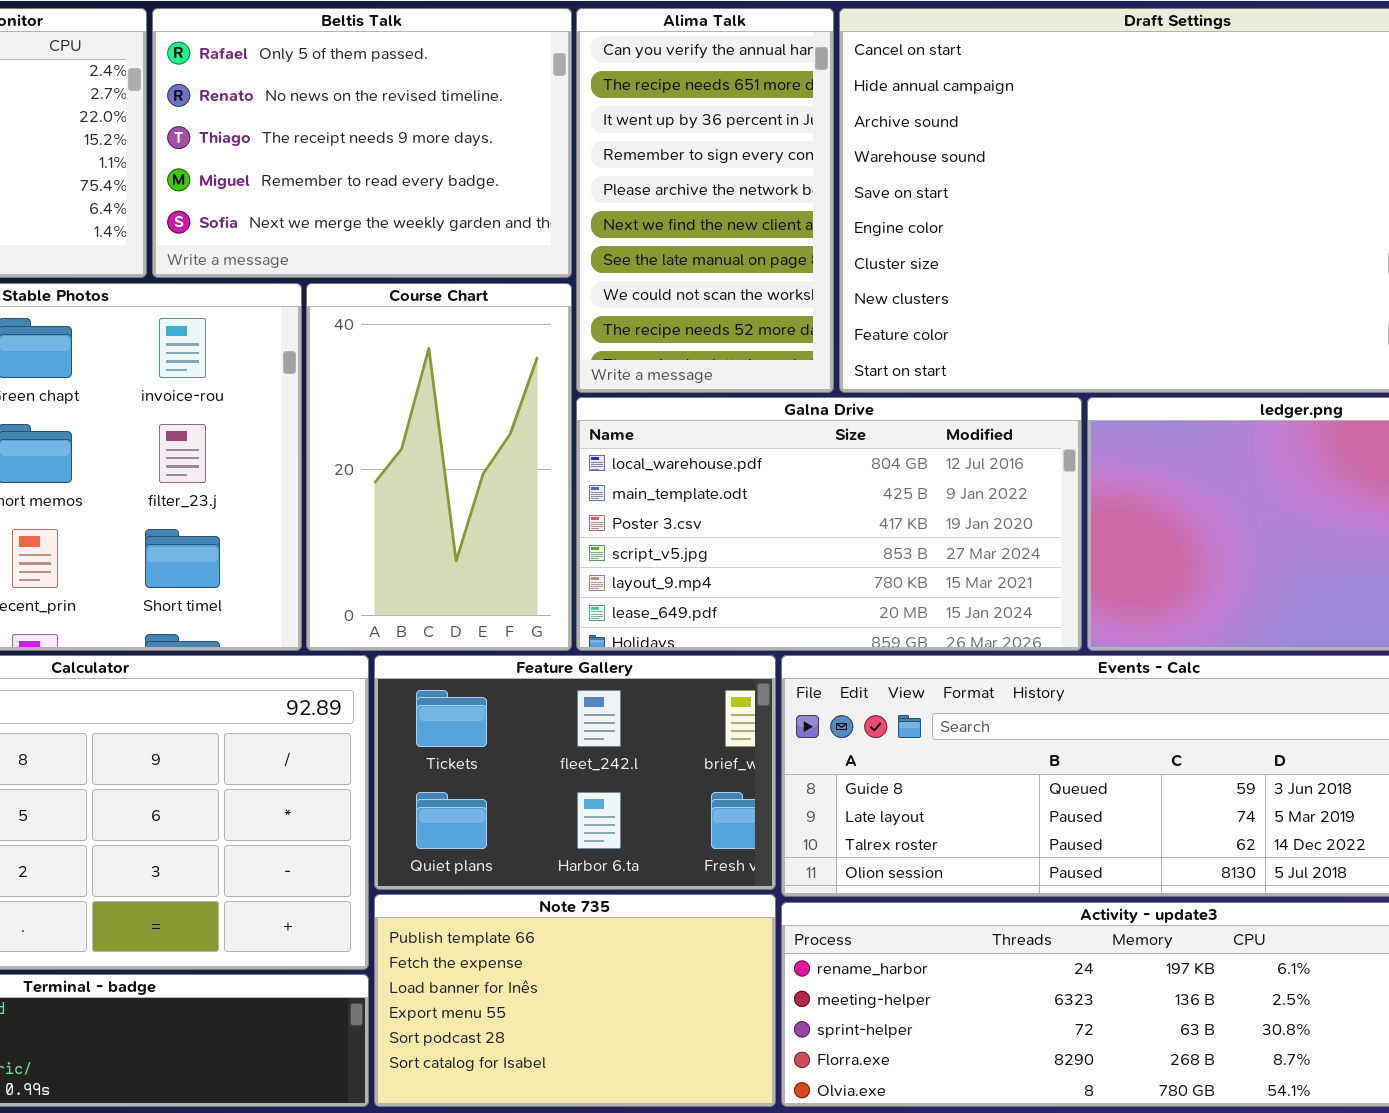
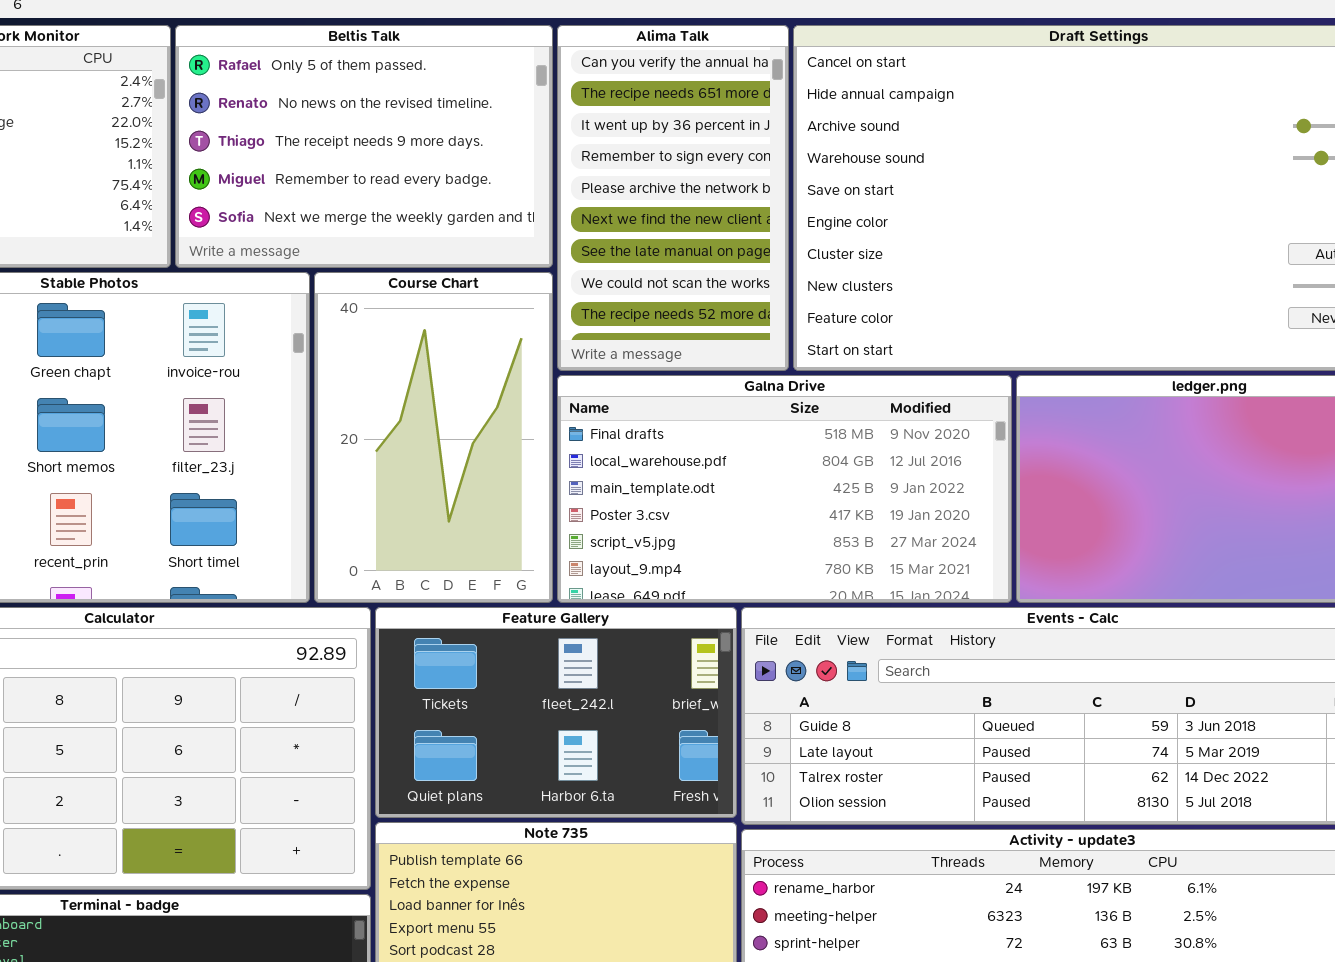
Galna Drive: [576,397,1082,651] -> [557,375,1012,603], scrolled up 1 row

